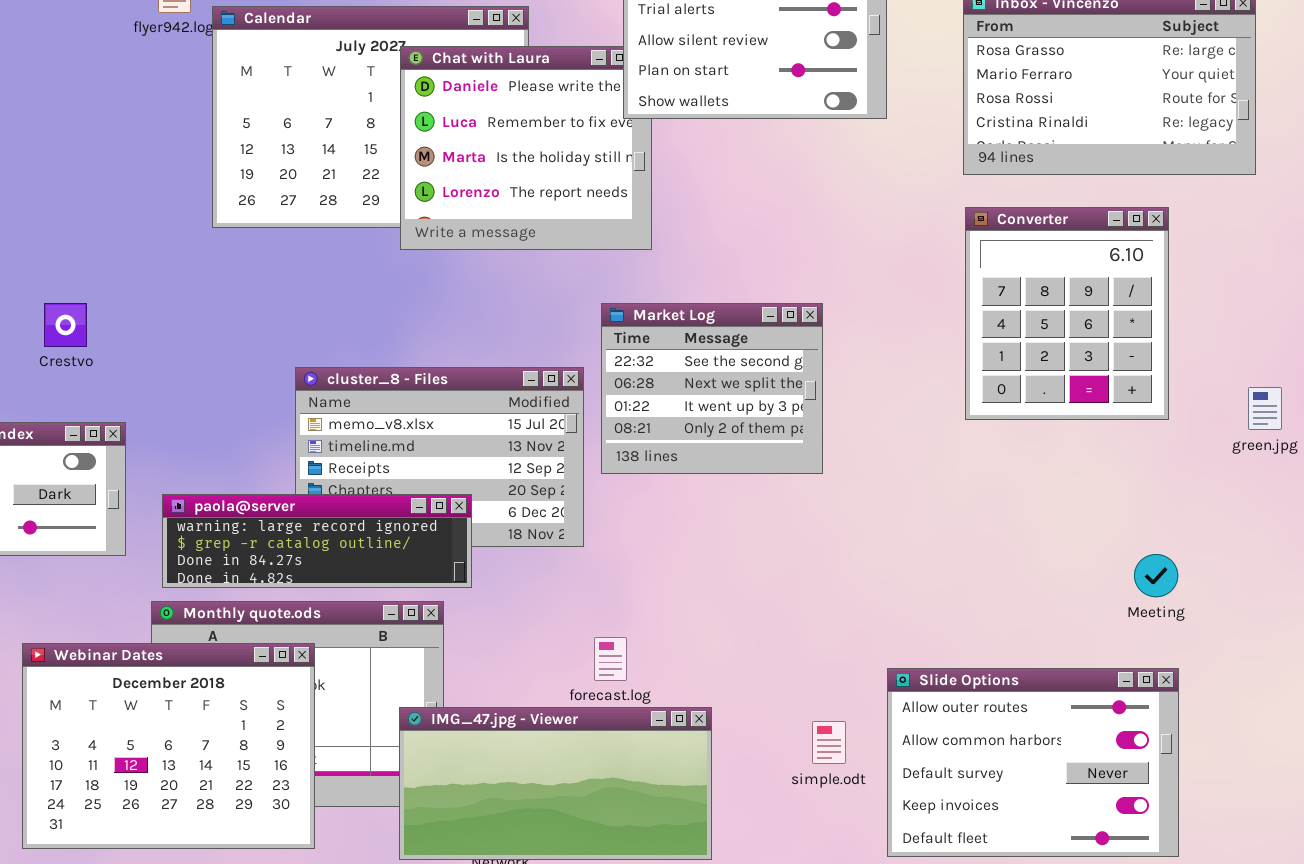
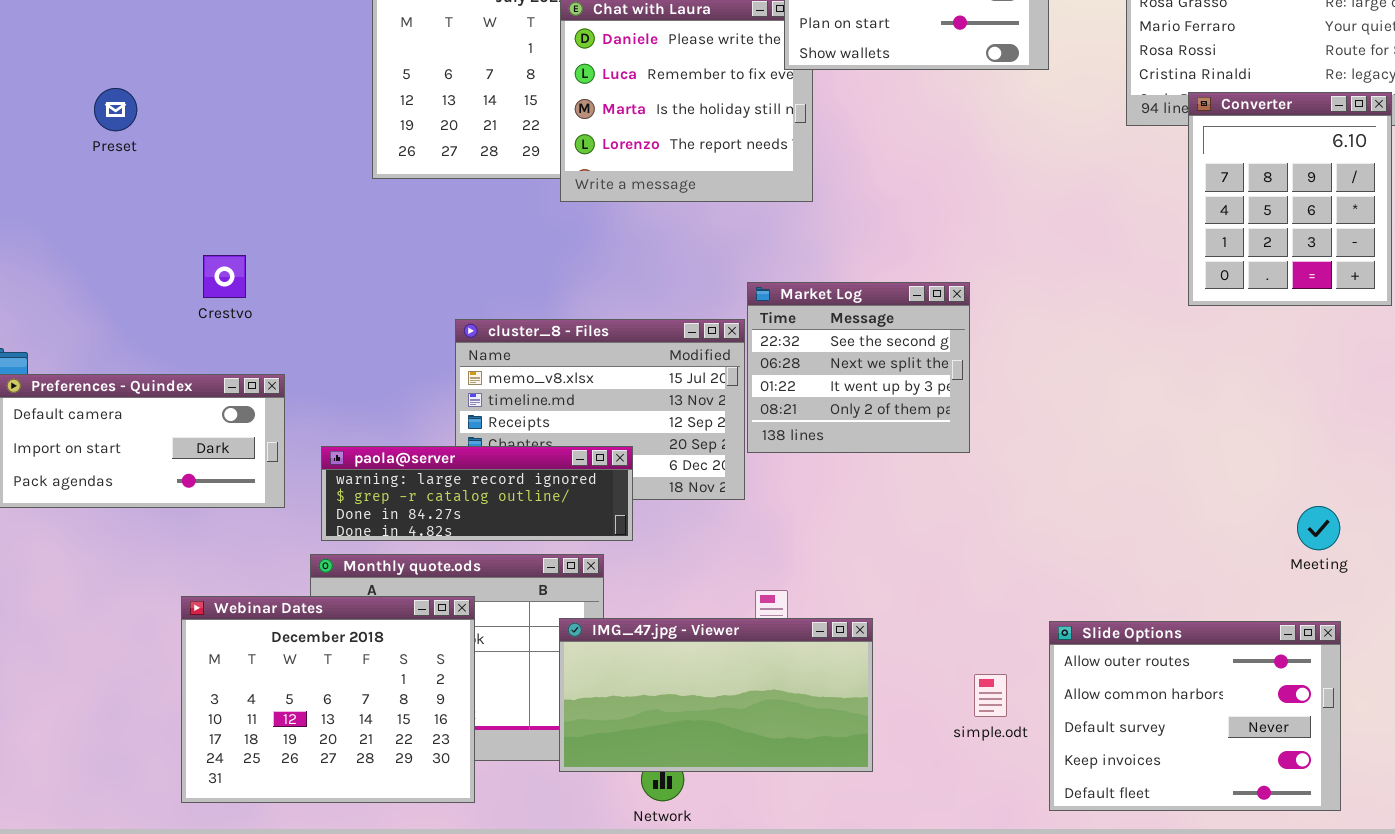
Converter: [965,207,1169,420] -> [1188,92,1392,306], moved
Market Log: [601,303,823,474] -> [747,282,970,453], moved
IMG_47.jpg - Viewer: [399,707,712,860] -> [559,618,873,772], moved

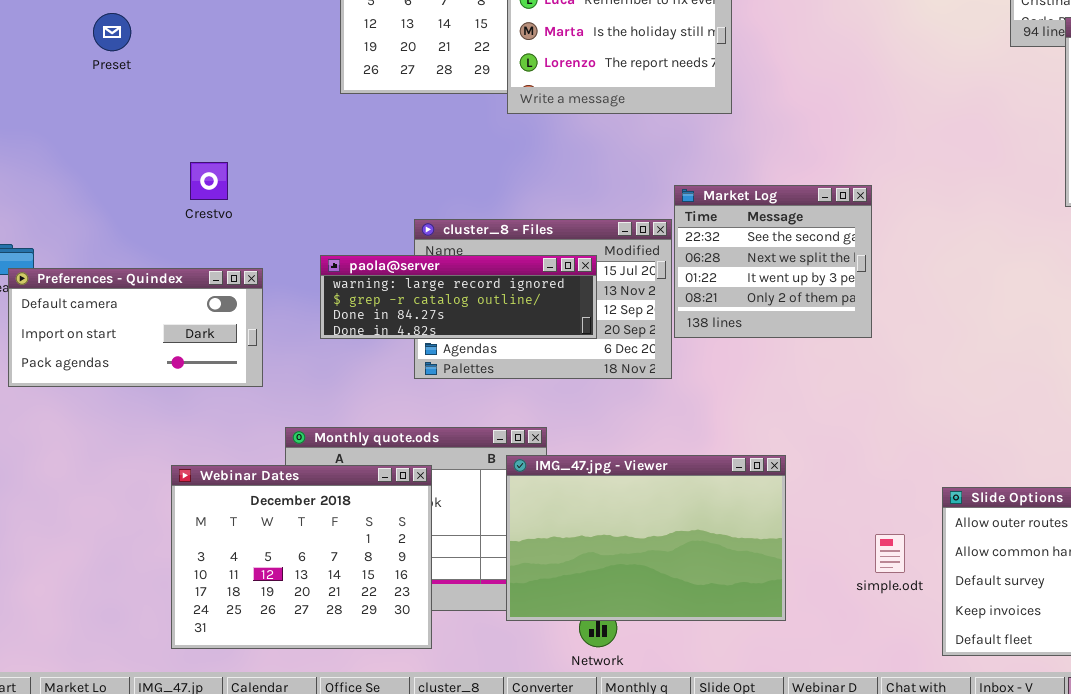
paola@server: [321,446,633,541] -> [320,255,597,339], moved
IMG_47.jpg - Viewer: [559,618,873,772] -> [506,455,786,621], resized

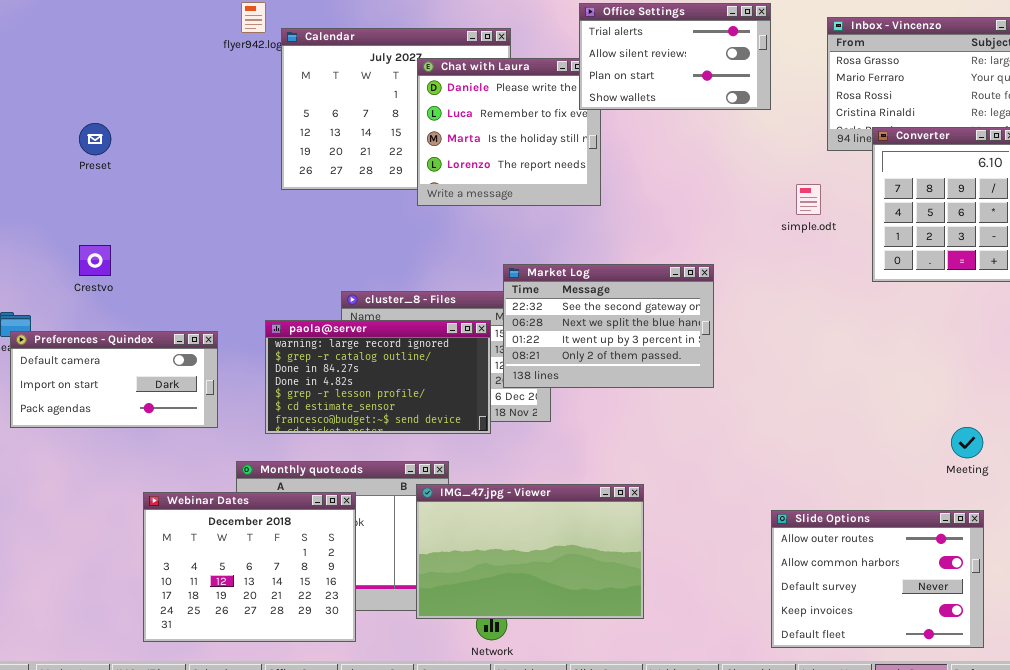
Crestvo: [190,162,228,200] -> [79,245,111,276], moved
Market Log: [674,185,872,338] -> [503,264,714,388], resized
paola@server: [320,255,597,339] -> [265,320,491,434], resized
simple.odt: [875,534,905,573] -> [796,184,821,215], moved

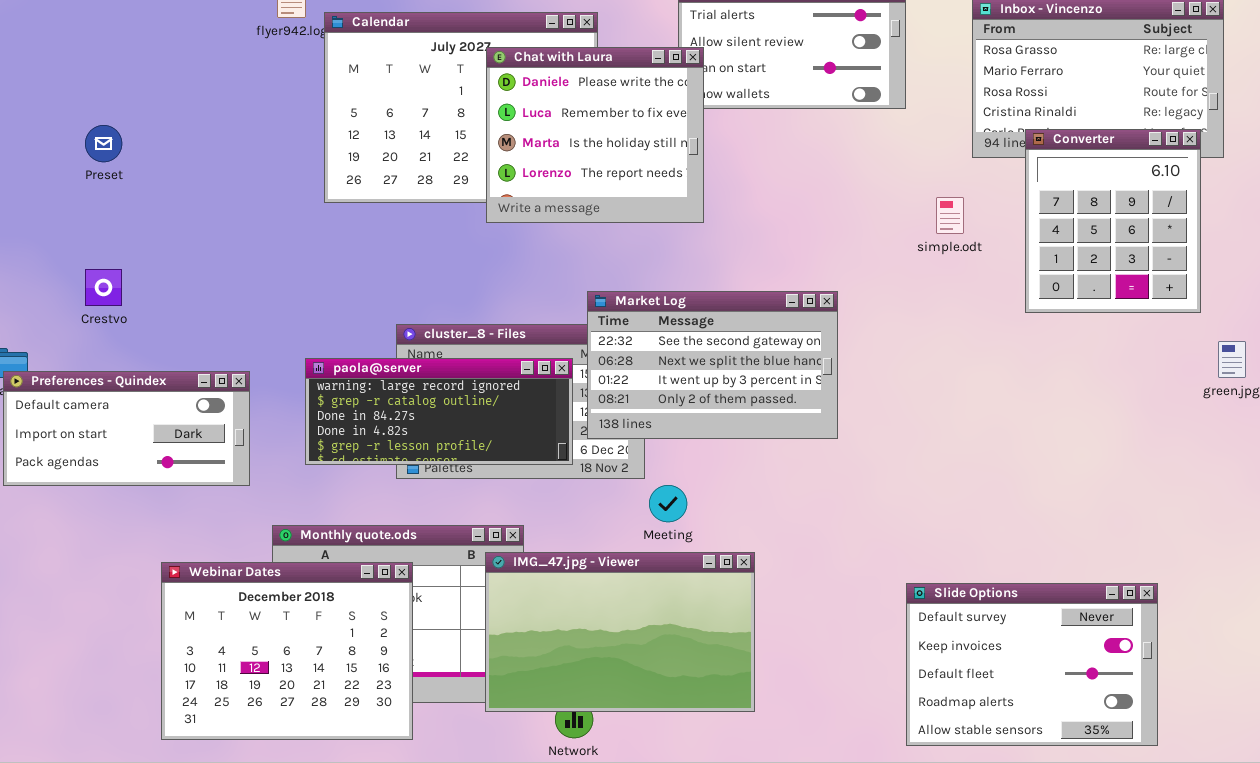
Chat with Laura: [417,58,601,206] -> [486,47,704,223], raised
paola@server: [265,320,491,434] -> [305,358,573,465], resized
Meeting: [951,427,983,458] -> [649,485,687,522], moved
Slide Options: [771,510,984,648] -> [906,583,1158,746], scrolled down 2 rows

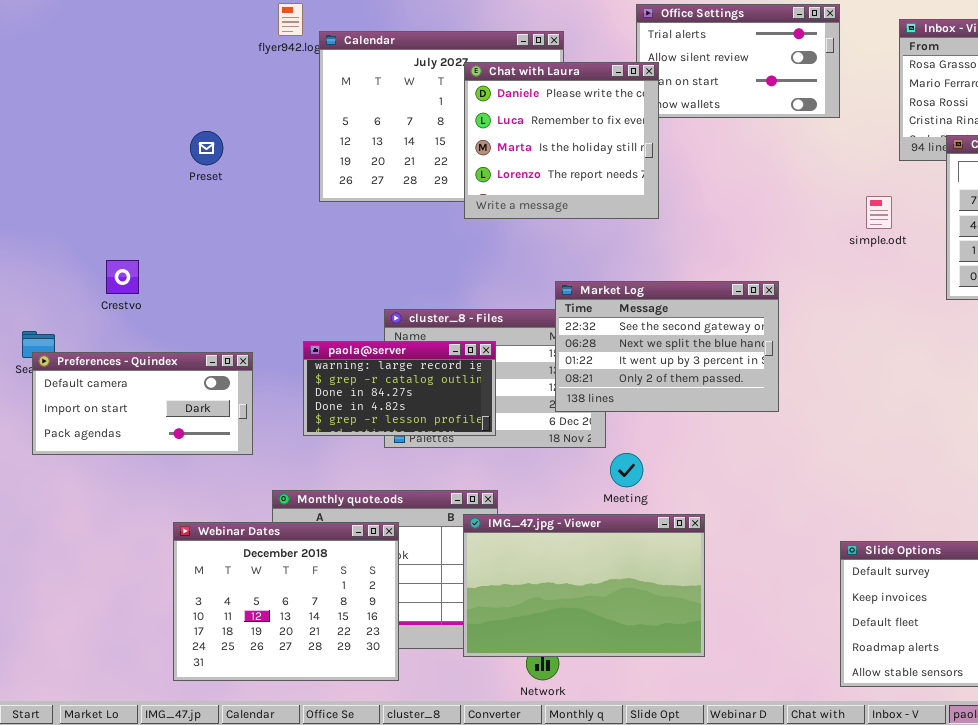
Preset: [85,125,122,162] -> [190,131,223,165], moved
paola@server: [305,358,573,465] -> [303,341,496,436], resized

